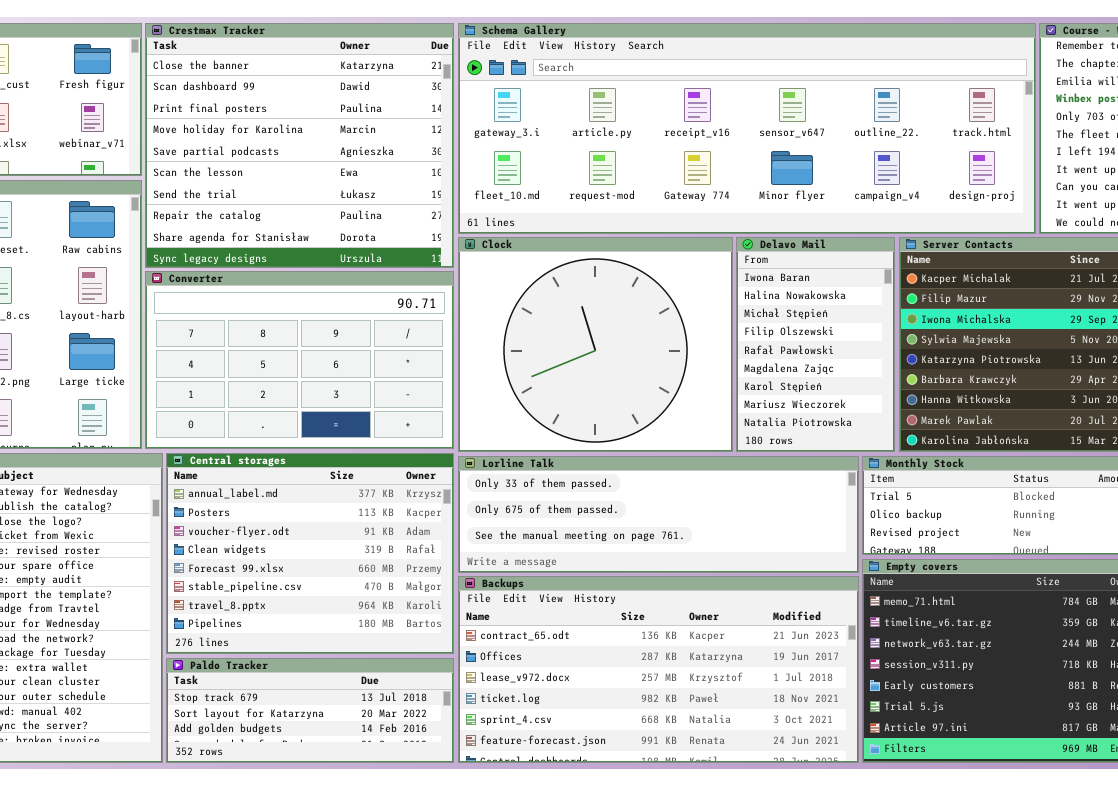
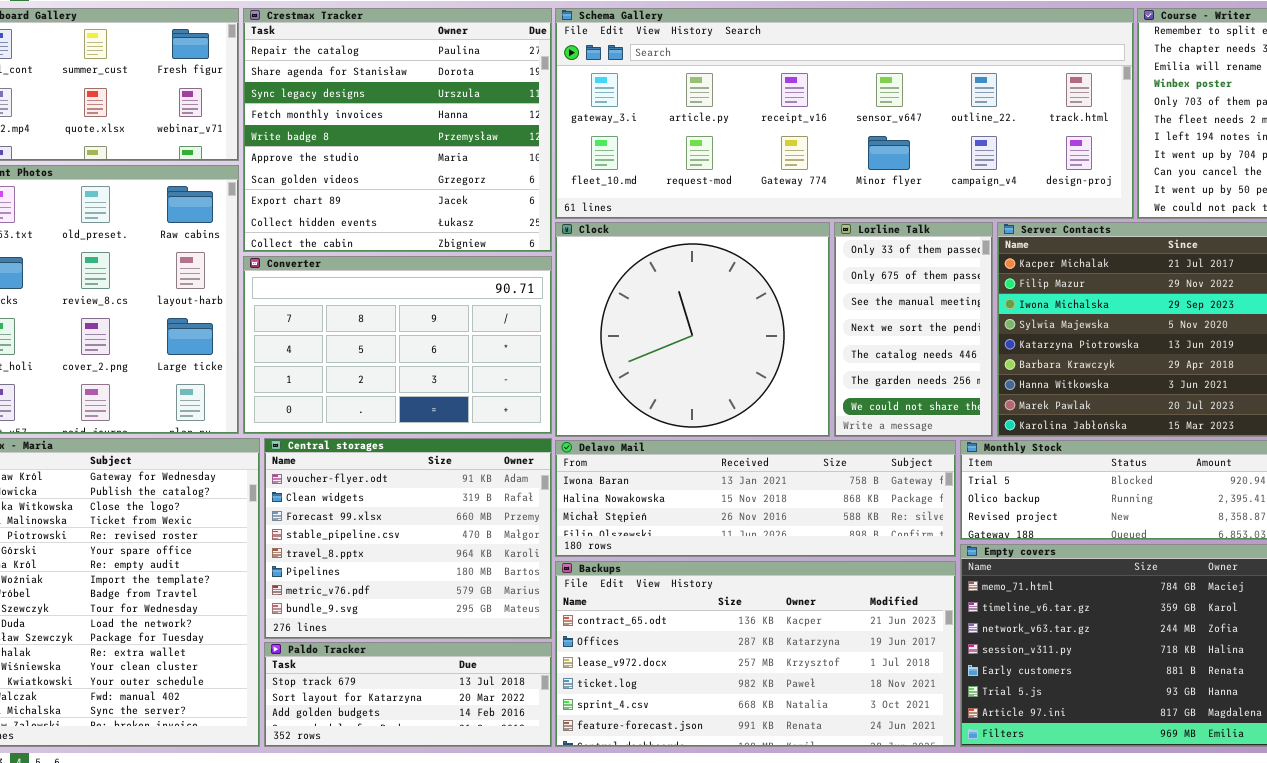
Crestmax Tracker: [145,23,454,268] -> [243,8,552,252], scrolled down 7 rows
Delavo Mail: [736,237,895,452] -> [555,440,956,557], moved, resized
Central storages: [166,453,454,654] -> [264,438,552,639], scrolled down 2 rows
Lorline Talk: [458,456,859,573] -> [834,222,993,437], moved, resized

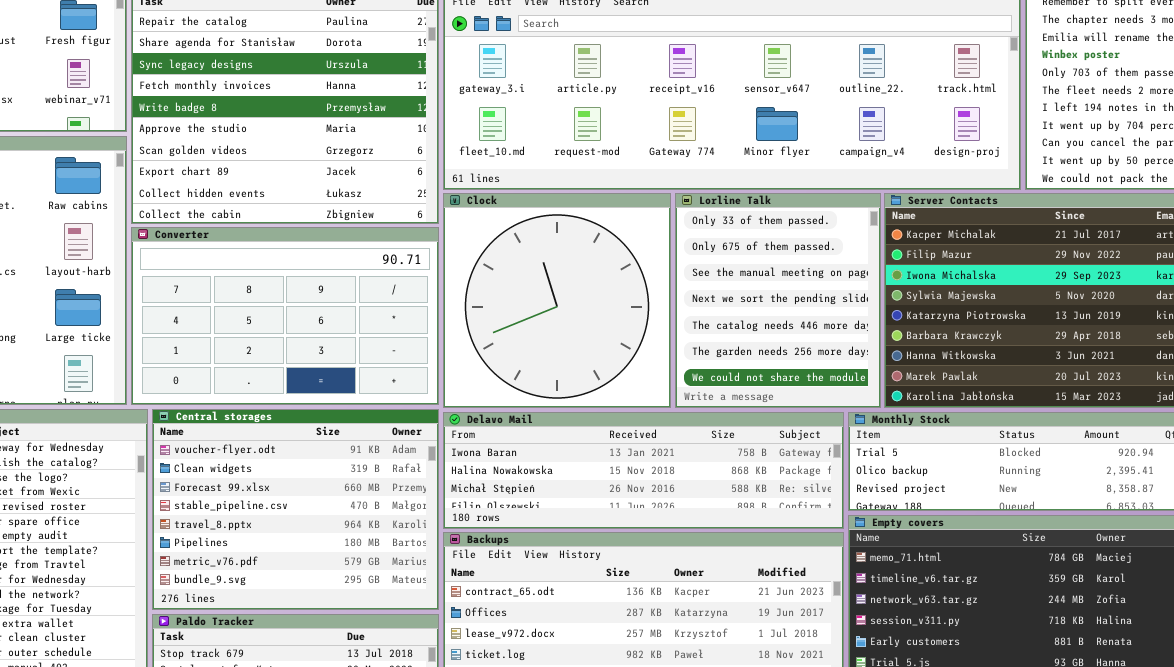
Clock: [555,222,830,437] -> [443,193,671,408], resized
Lorline Talk: [834,222,993,437] -> [675,193,881,408], resized

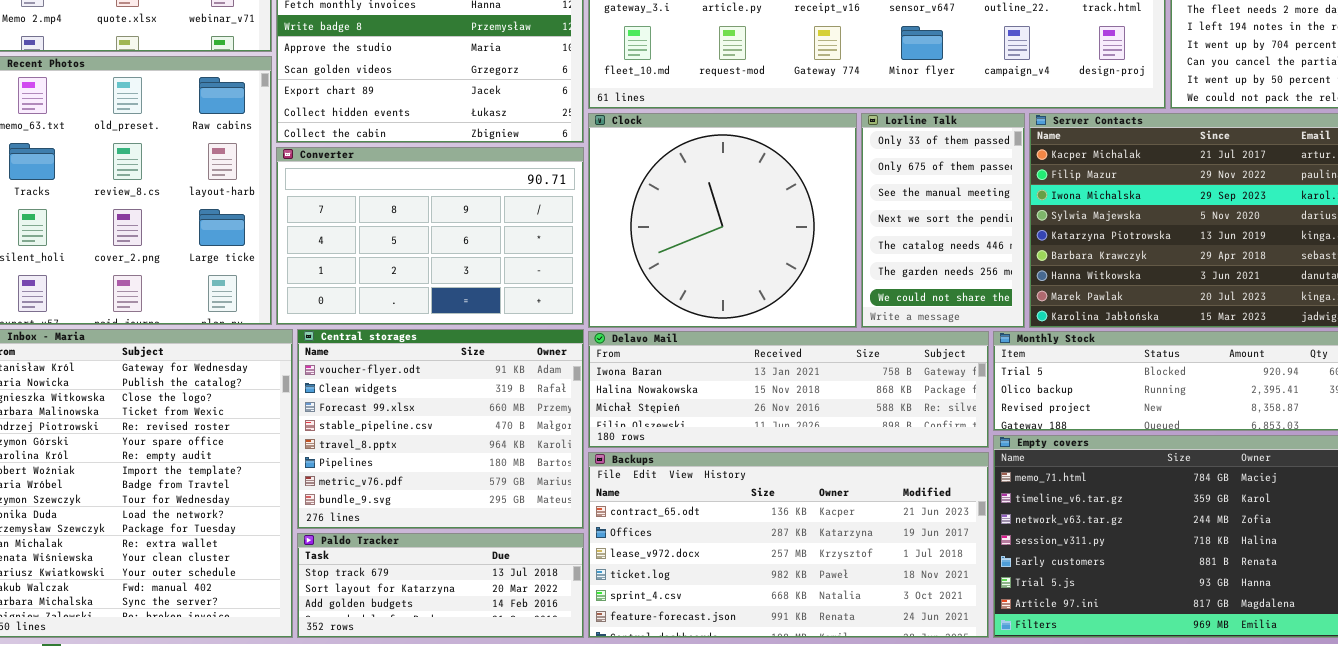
Clock: [443,193,671,408] -> [588,113,857,328], resized
Lorline Talk: [675,193,881,408] -> [861,113,1025,328], resized

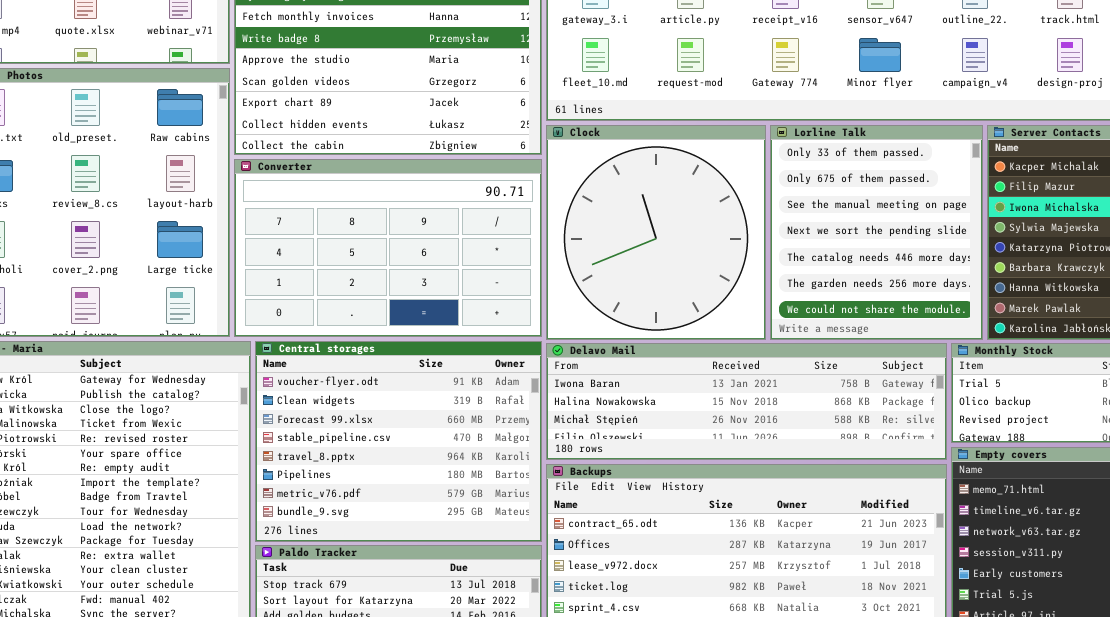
Clock: [588,113,857,328] -> [546,125,766,340], resized
Lorline Talk: [861,113,1025,328] -> [770,125,983,340], resized

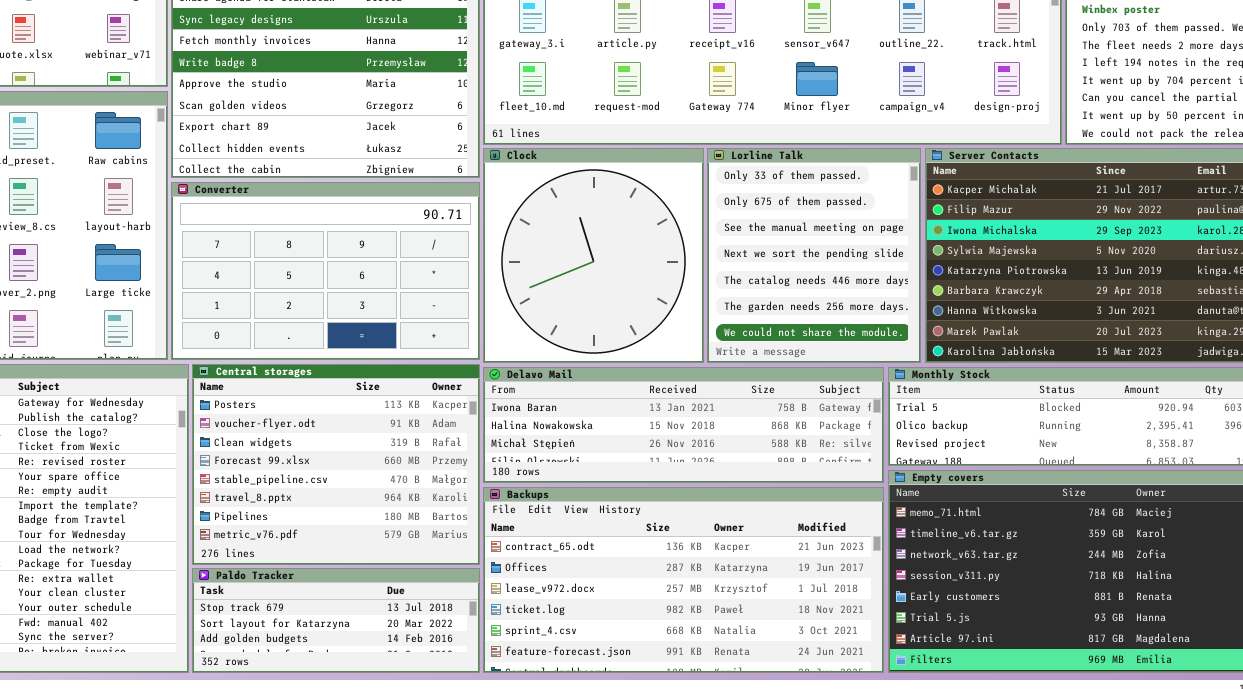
Central storages: [255,341,542,542] -> [192,364,480,565], scrolled up 1 row

